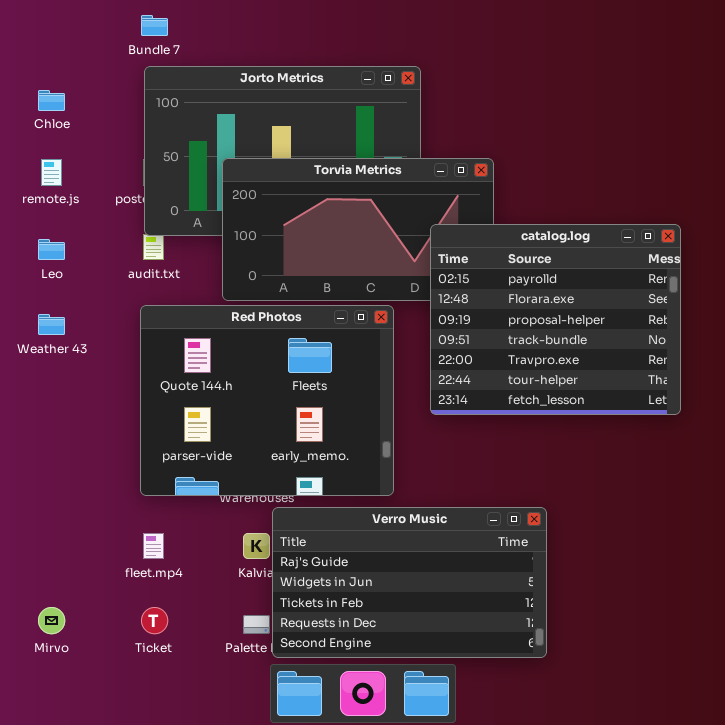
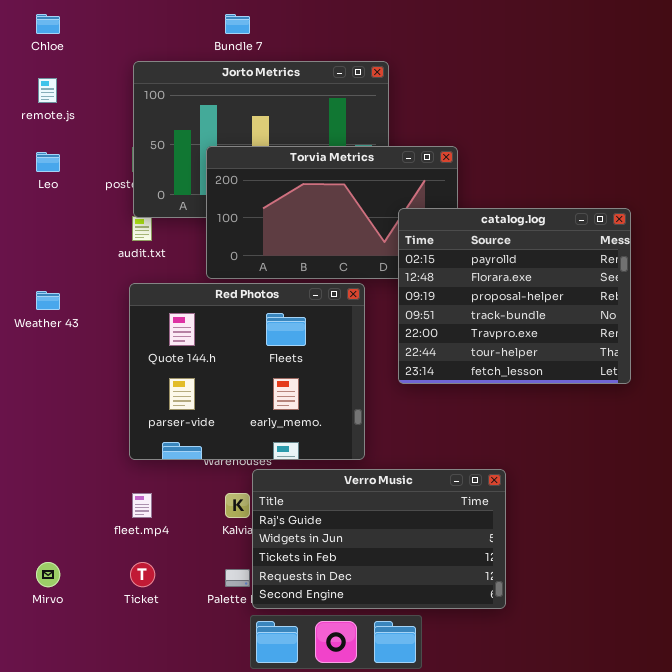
Bundle 7: [141,15,168,36] -> [225,14,250,34], moved
Chloe: [38,90,65,111] -> [36,14,60,34], moved
remote.js: [41,159,62,186] -> [38,78,57,103], moved
Leo: [38,239,65,260] -> [36,152,60,172], moved

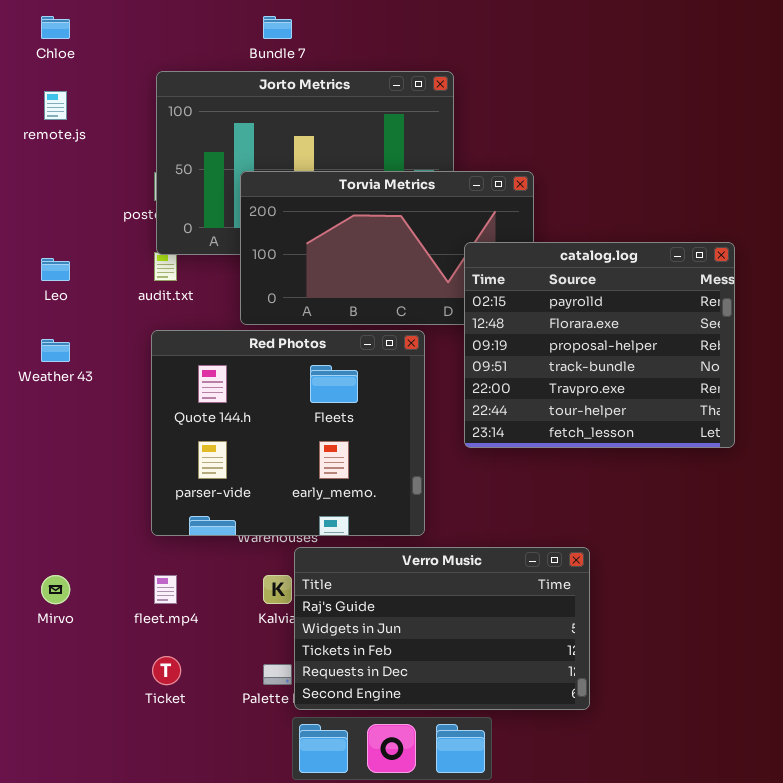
Leo: [36,152,60,172] -> [41,258,70,281], moved
Mirvo: [36,562,60,587] -> [41,575,70,604], moved

